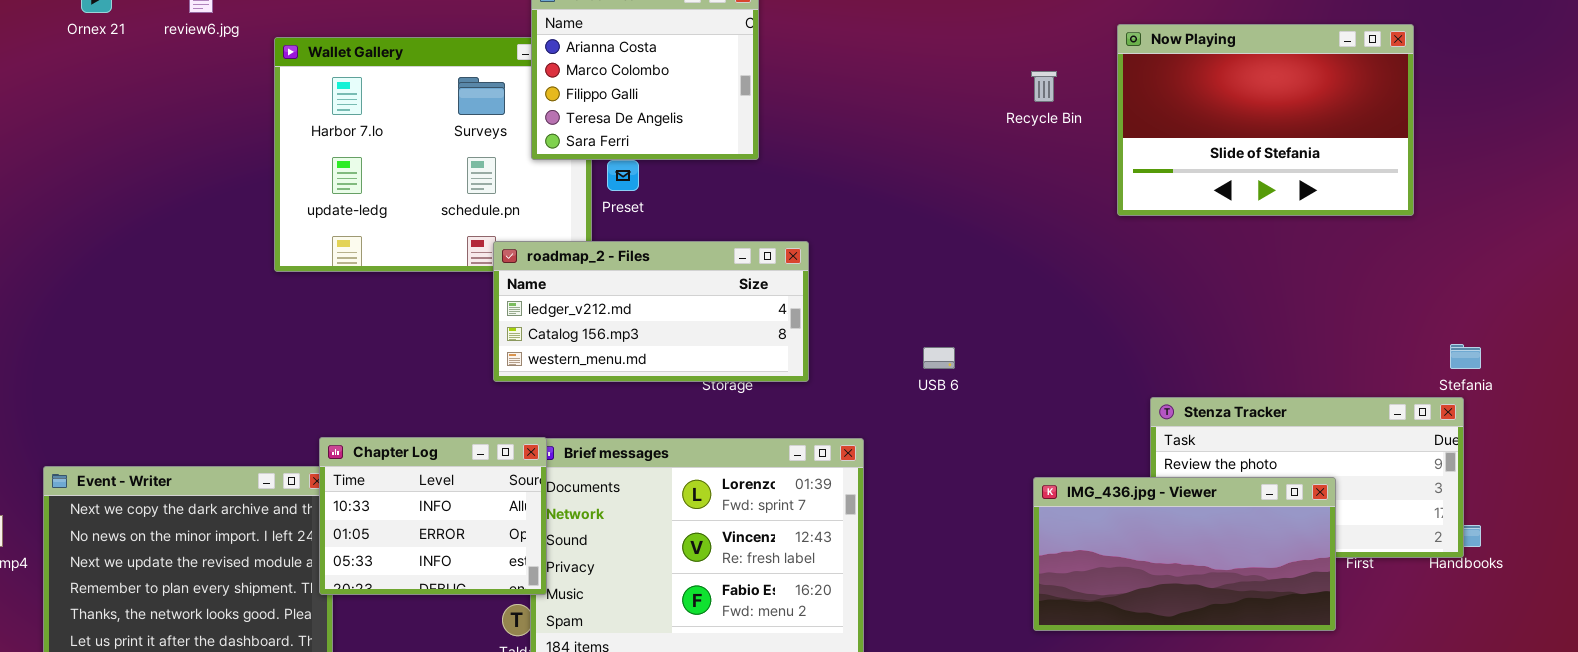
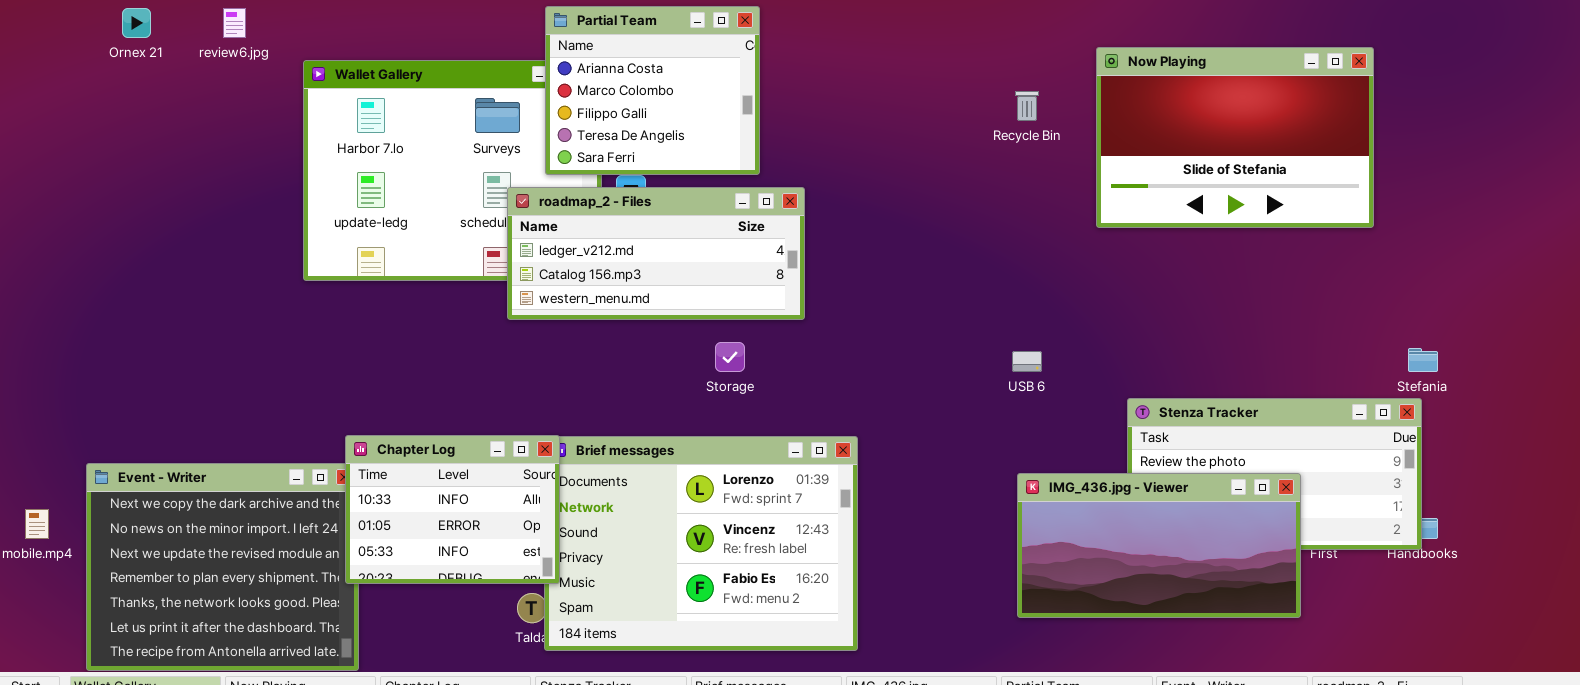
roadmap_2 - Files: [493,241,809,382] -> [507,187,805,320], moved
USB 6: [923,347,955,369] -> [1012,351,1042,372], moved

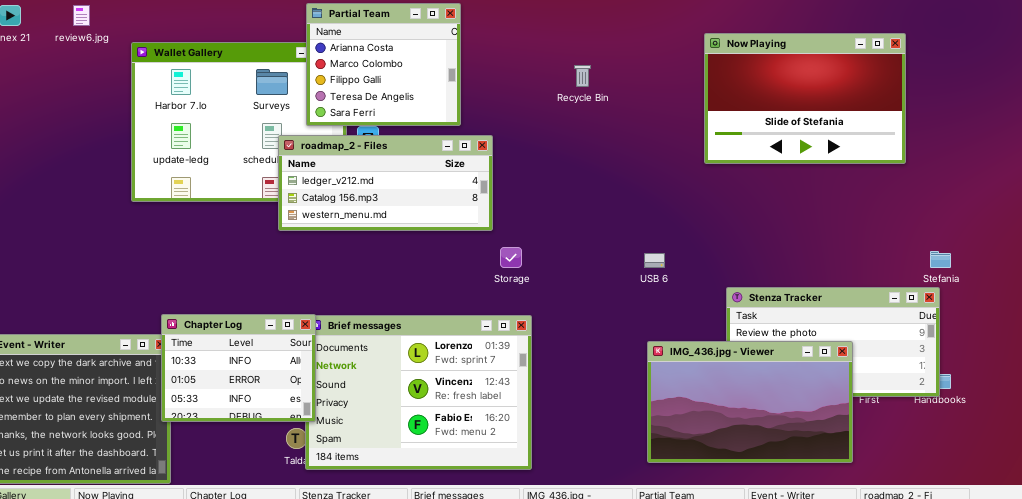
Recycle Bin: [1015,91,1039,121] -> [574,65,591,87], moved
Storage: [715,342,745,372] -> [500,247,522,268], moved
IMG_436.jpg - Viewer: [1017,473,1301,618] -> [647,341,853,463], resized

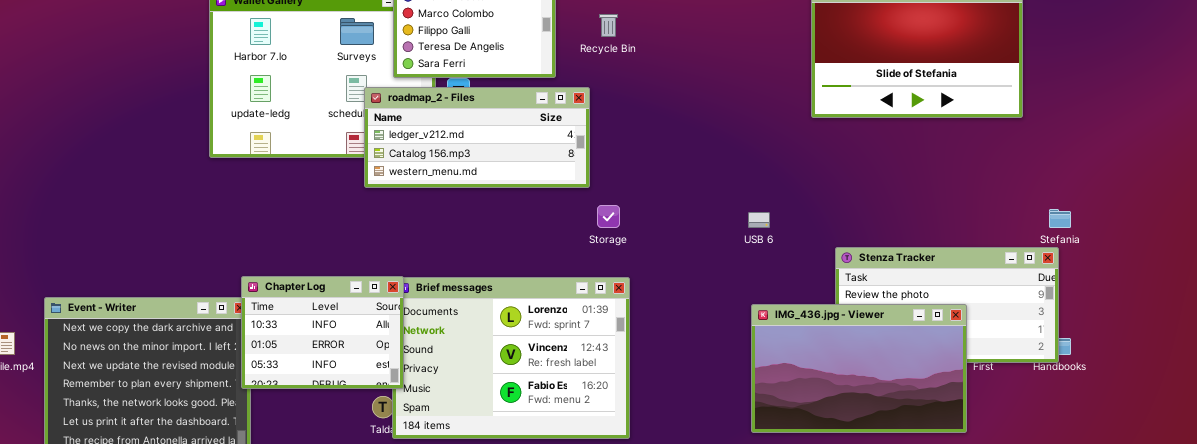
Recycle Bin: [574,65,591,87] -> [599,14,618,37], moved

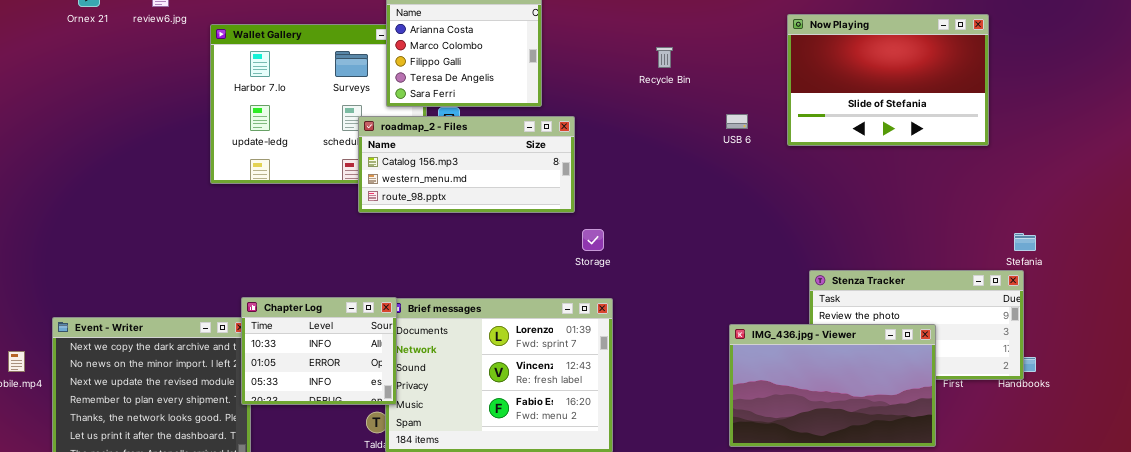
Recycle Bin: [599,14,618,37] -> [656,47,673,68], moved
roadmap_2 - Files: [364,87,590,188] -> [358,116,575,213], scrolled down 1 row
USB 6: [748,212,770,228] -> [726,114,748,129], moved

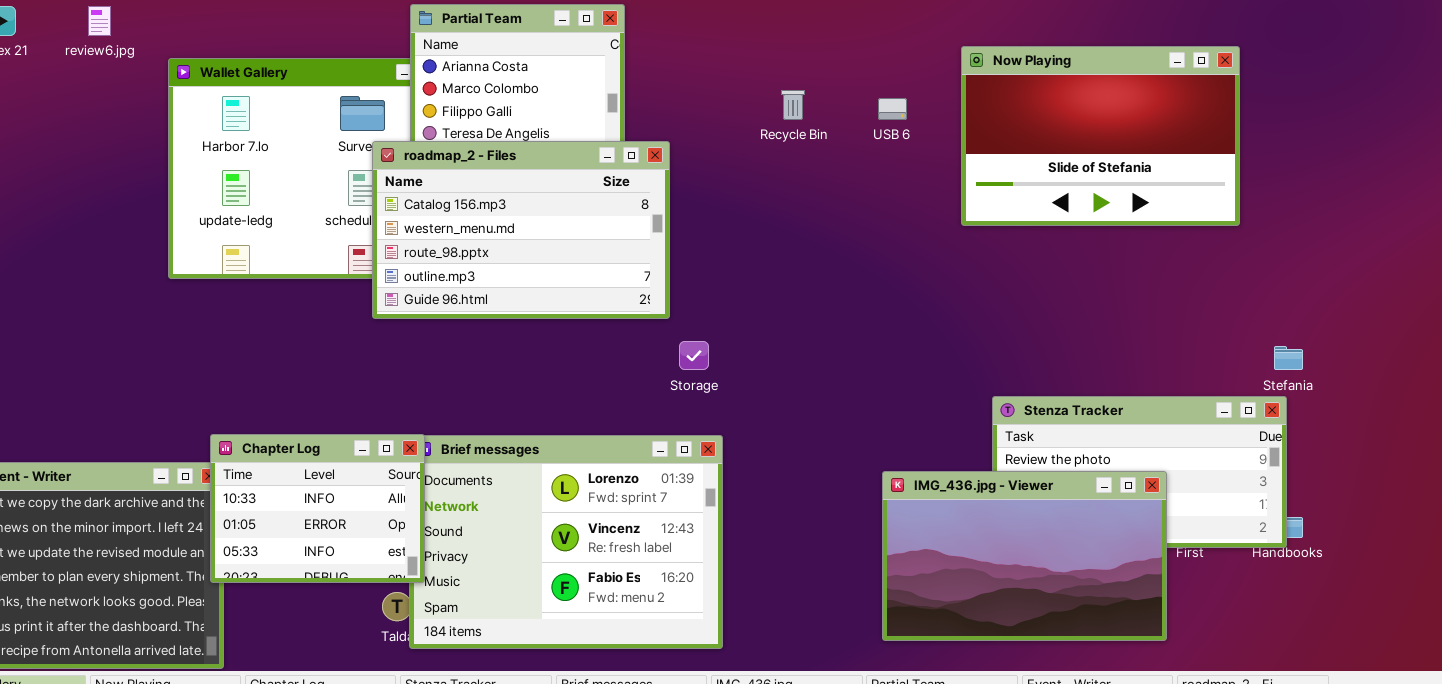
USB 6: [726,114,748,129] -> [878,98,907,120], moved
roadmap_2 - Files: [358,116,575,213] -> [372,141,670,319], resized

